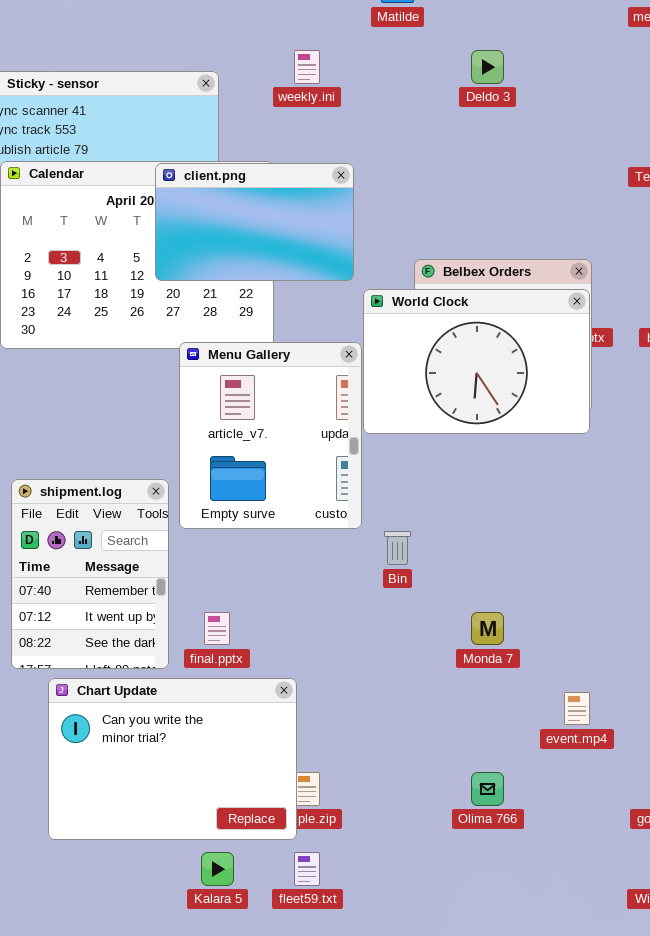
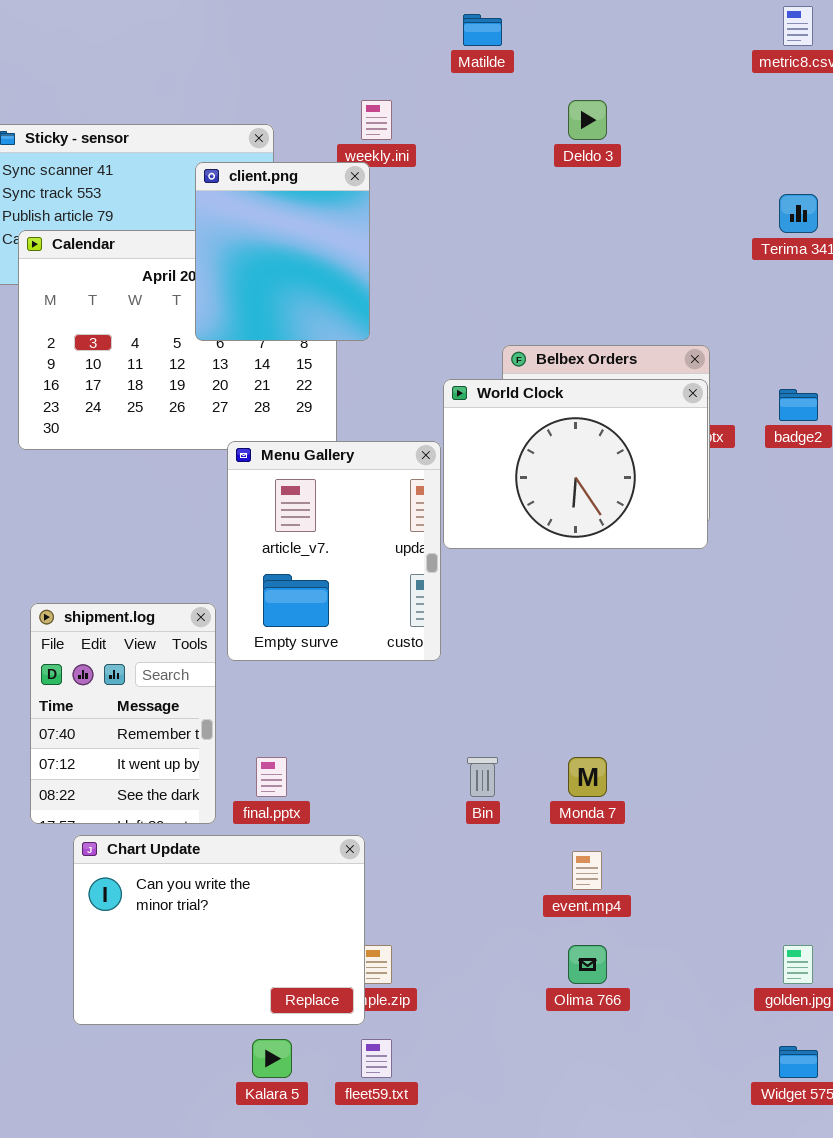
client.png: [155,163,354,281] -> [195,162,370,341], moved, resized
Bin: [384,531,411,565] -> [467,757,498,797], moved
event.mp4: [564,692,590,725] -> [572,851,602,890], moved

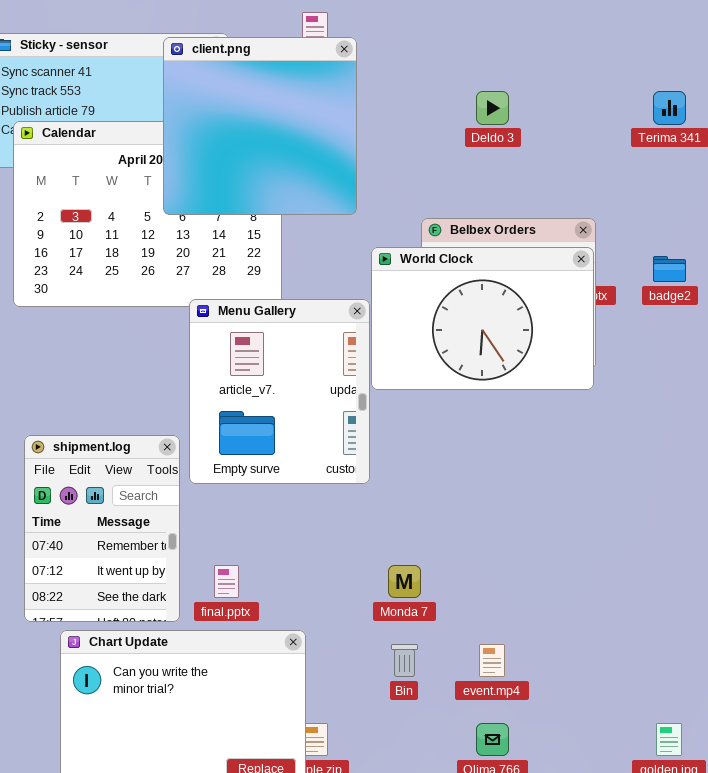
Deldo 3: [568,100,607,140] -> [476,91,509,125], moved
client.png: [195,162,370,341] -> [163,37,357,215], resized
Bin: [467,757,498,797] -> [391,644,418,677], moved
Monda 7: [568,757,607,797] -> [388,565,421,598], moved

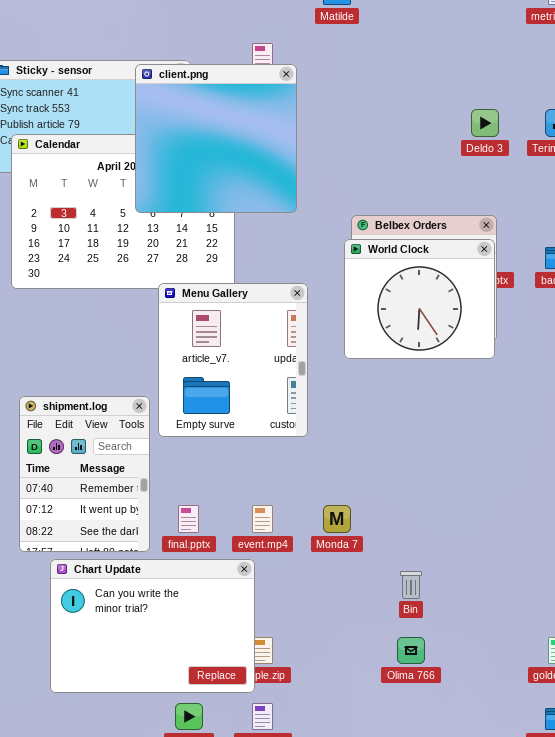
Deldo 3: [476,91,509,125] -> [471,109,499,137], moved
World Clock: [371,247,594,390] -> [344,239,495,359], resized
Bin: [391,644,418,677] -> [400,571,422,599], moved
event.mp4: [479,644,505,677] -> [252,505,273,533], moved

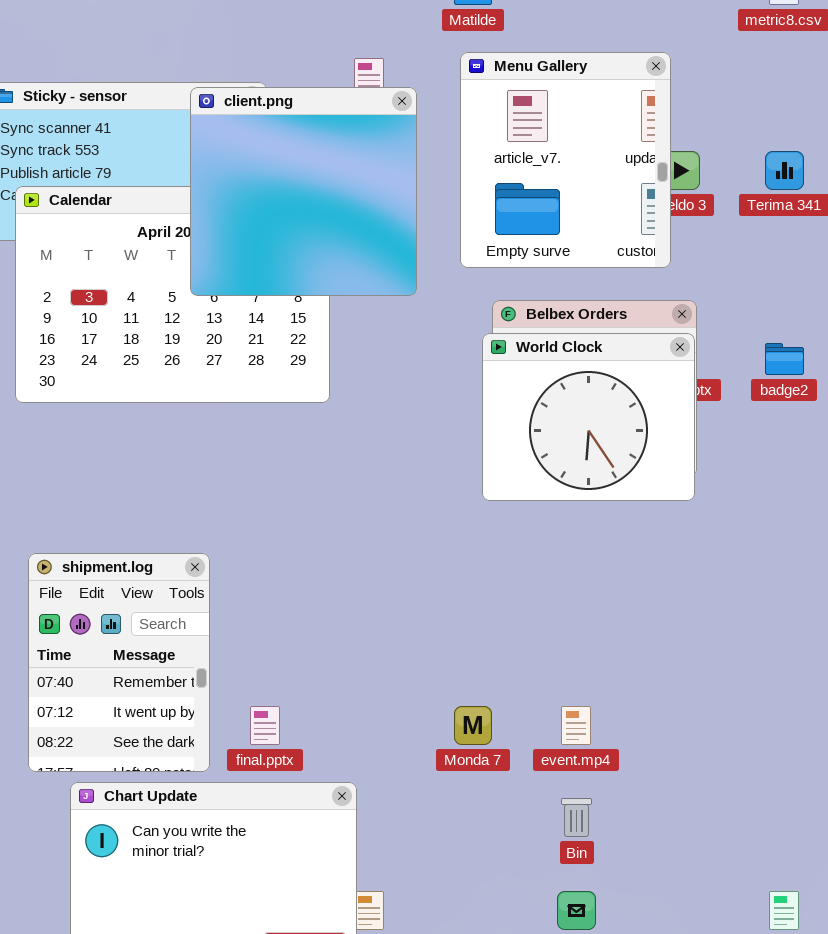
Menu Gallery: [158,283,308,437] -> [460,52,671,268], moved
event.mp4: [252,505,273,533] -> [561,706,591,745], moved

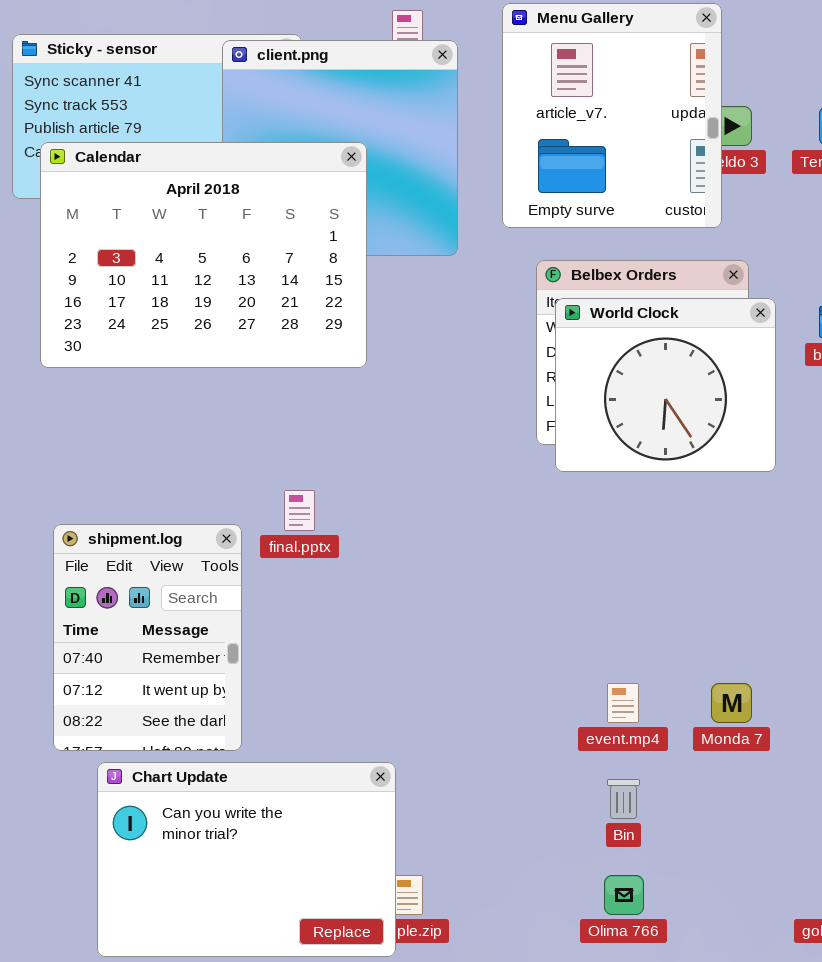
Calendar: [15,186,330,403] -> [40,142,367,368], raised
World Clock: [482,333,695,501] -> [555,298,776,472], moved
final.pptx: [250,706,280,745] -> [284,490,315,531], moved
Monda 7: [454,706,492,745] -> [711,683,752,723], moved

